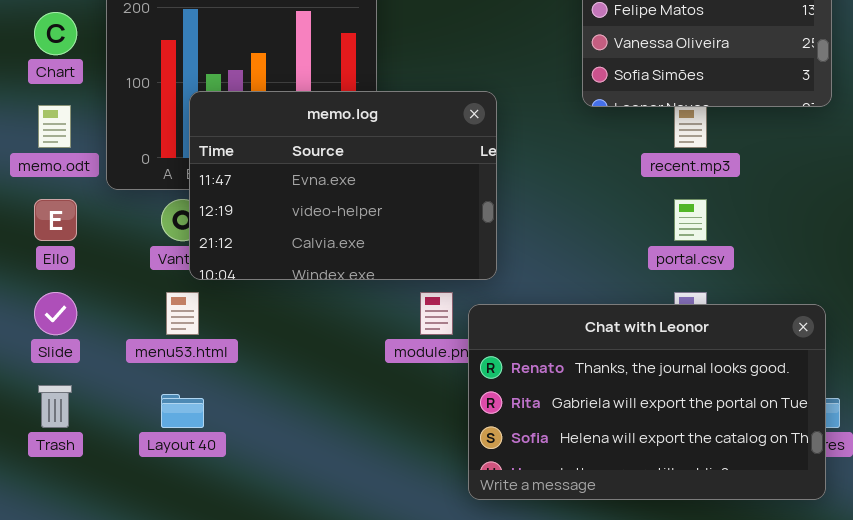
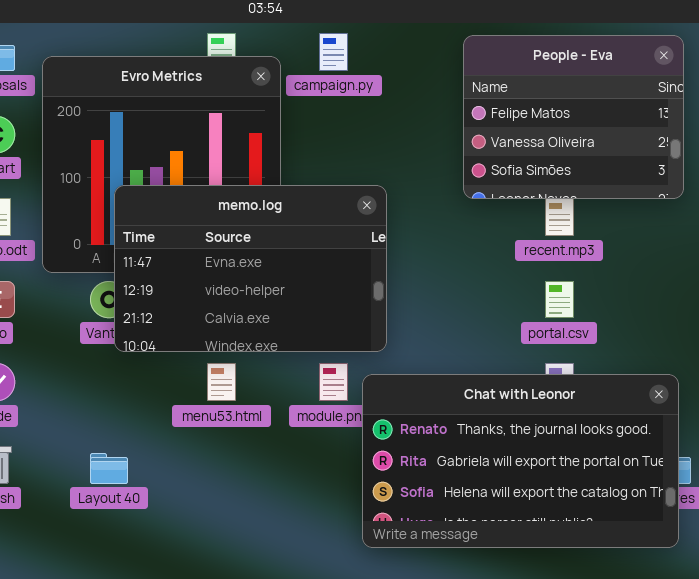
menu53.html: [166,292,199,335] -> [207,363,236,401], moved

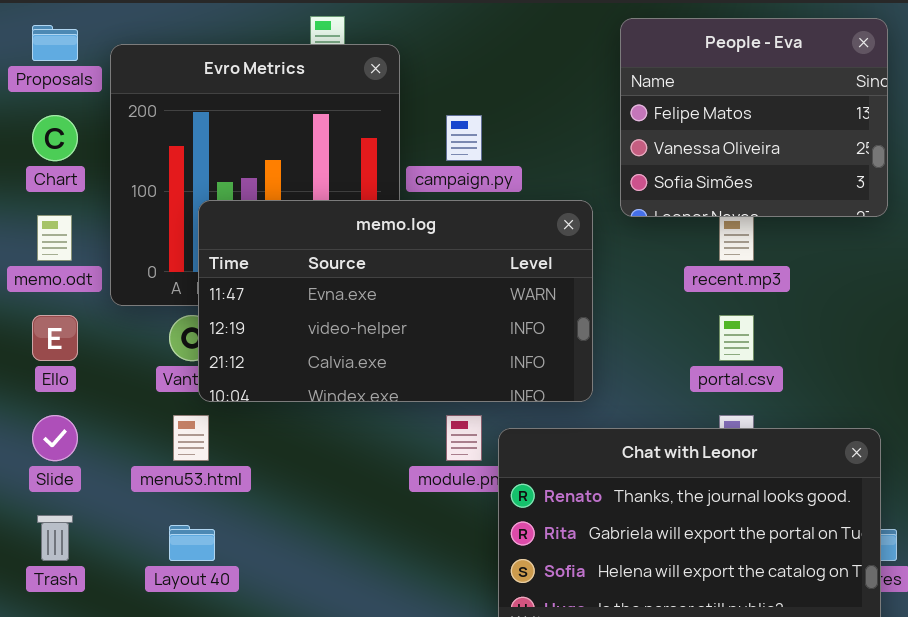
campaign.py: [319,33,348,71] -> [446,115,482,161], moved
memo.log: [114,185,387,352] -> [198,200,593,402], resized
menu53.html: [207,363,236,401] -> [173,415,209,461], moved

